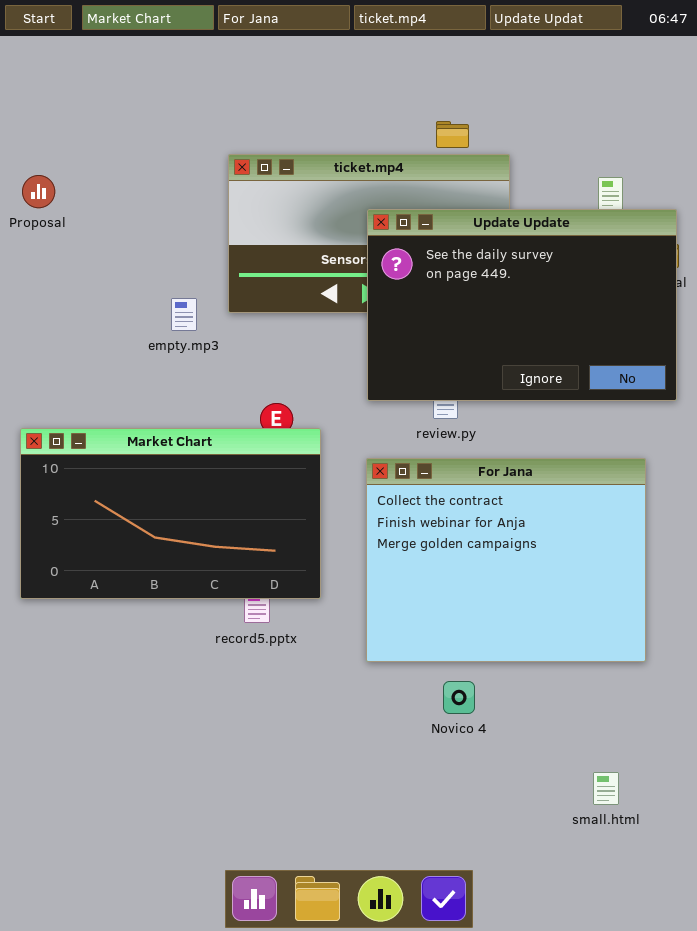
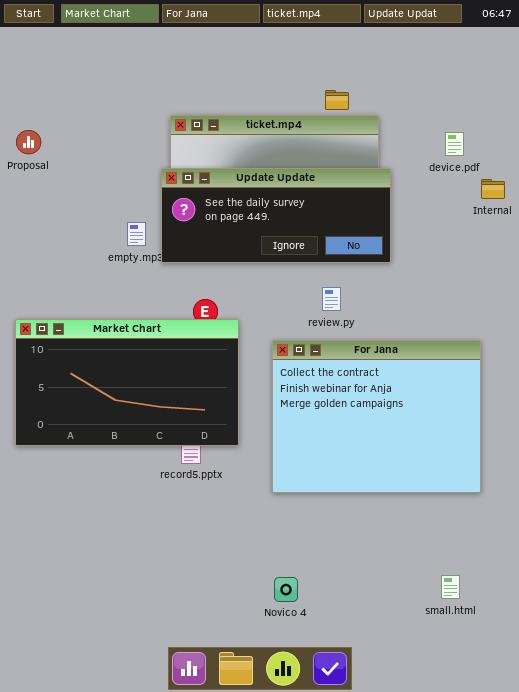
Update Update: [367,209,677,401] -> [161,168,391,263], moved, resized
Novico 4: [443,681,475,714] -> [274,577,298,602], moved

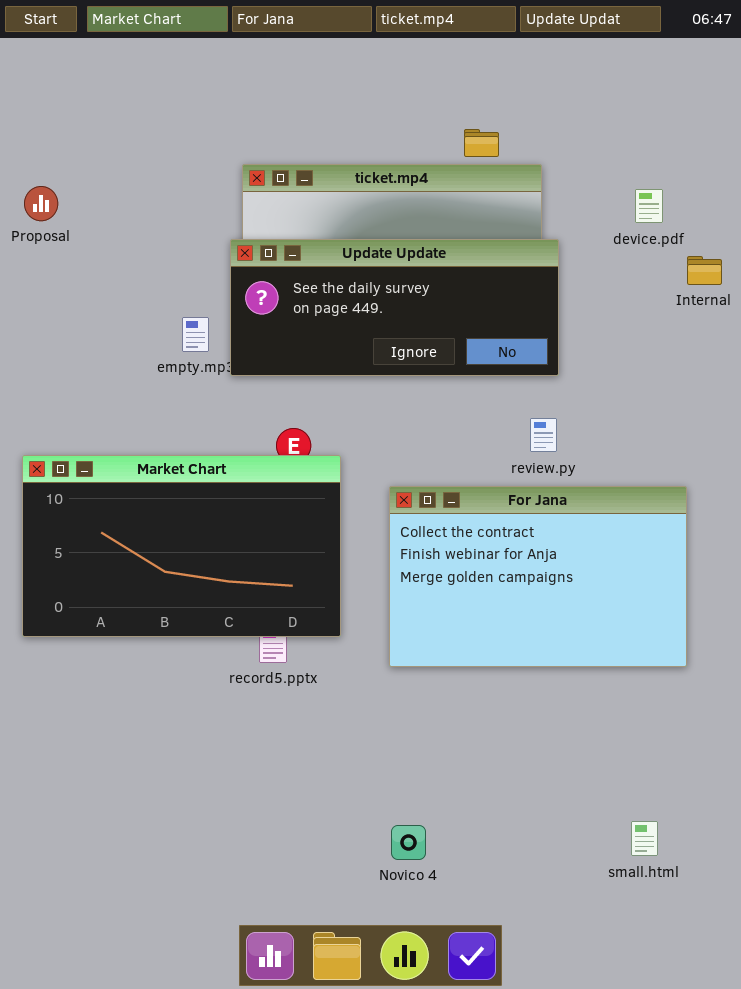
review.py: [322,287,341,311] -> [530,418,557,452], moved
For Jana: [272,340,481,493] -> [389,486,687,667], resized

